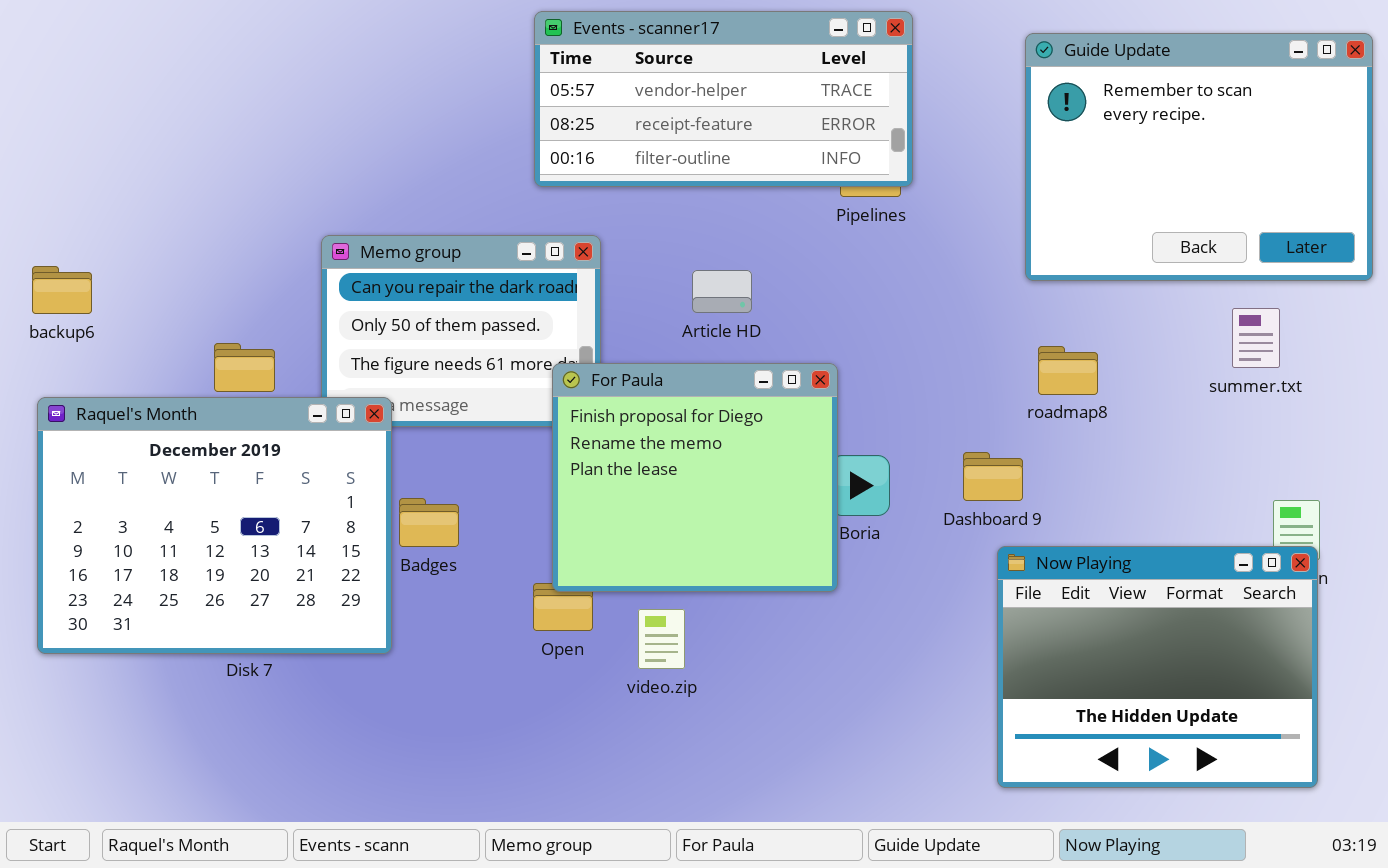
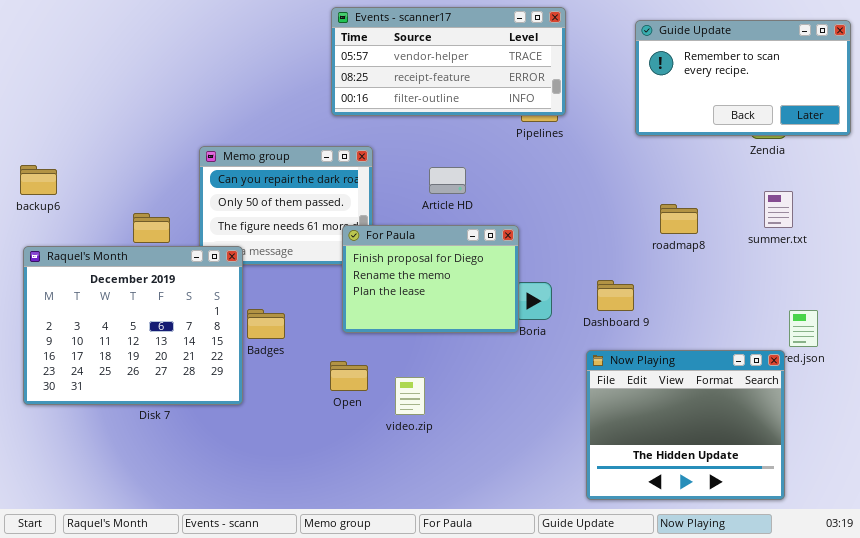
Guide Update: [1025,33,1373,281] -> [635,20,851,136], resized
roadmap8: [1038,346,1098,395] -> [660,204,698,234], moved
For Paula: [552,363,838,592] -> [342,225,519,333], resized
Now Playing: [997,546,1318,788] -> [586,350,785,500], moved

